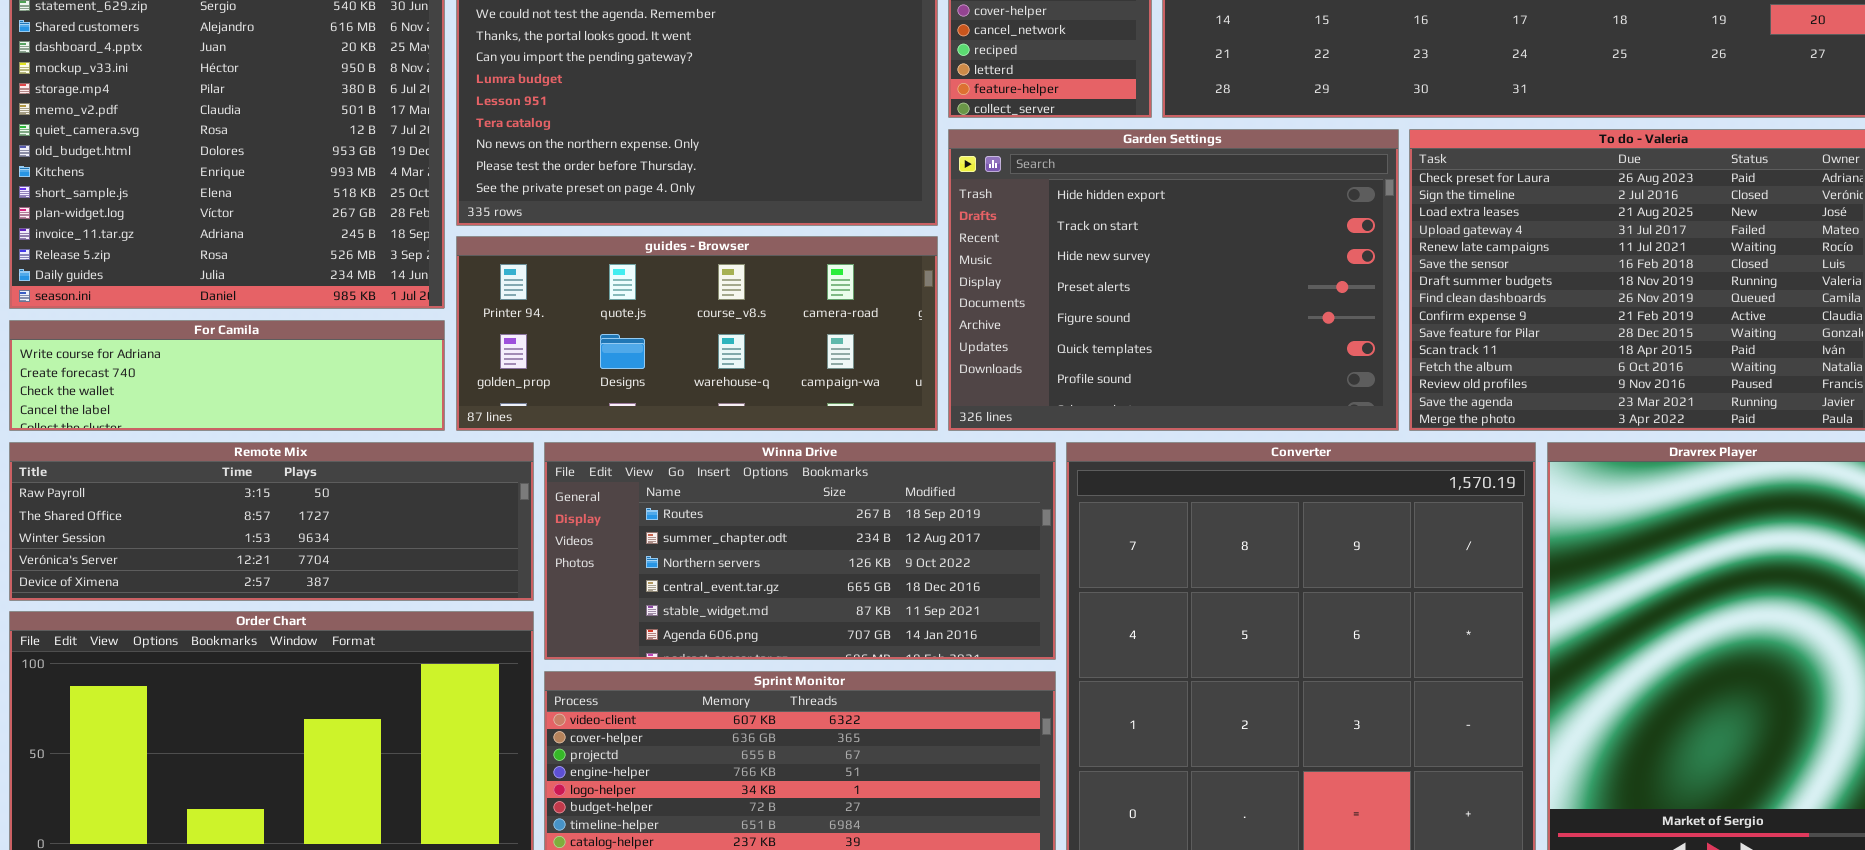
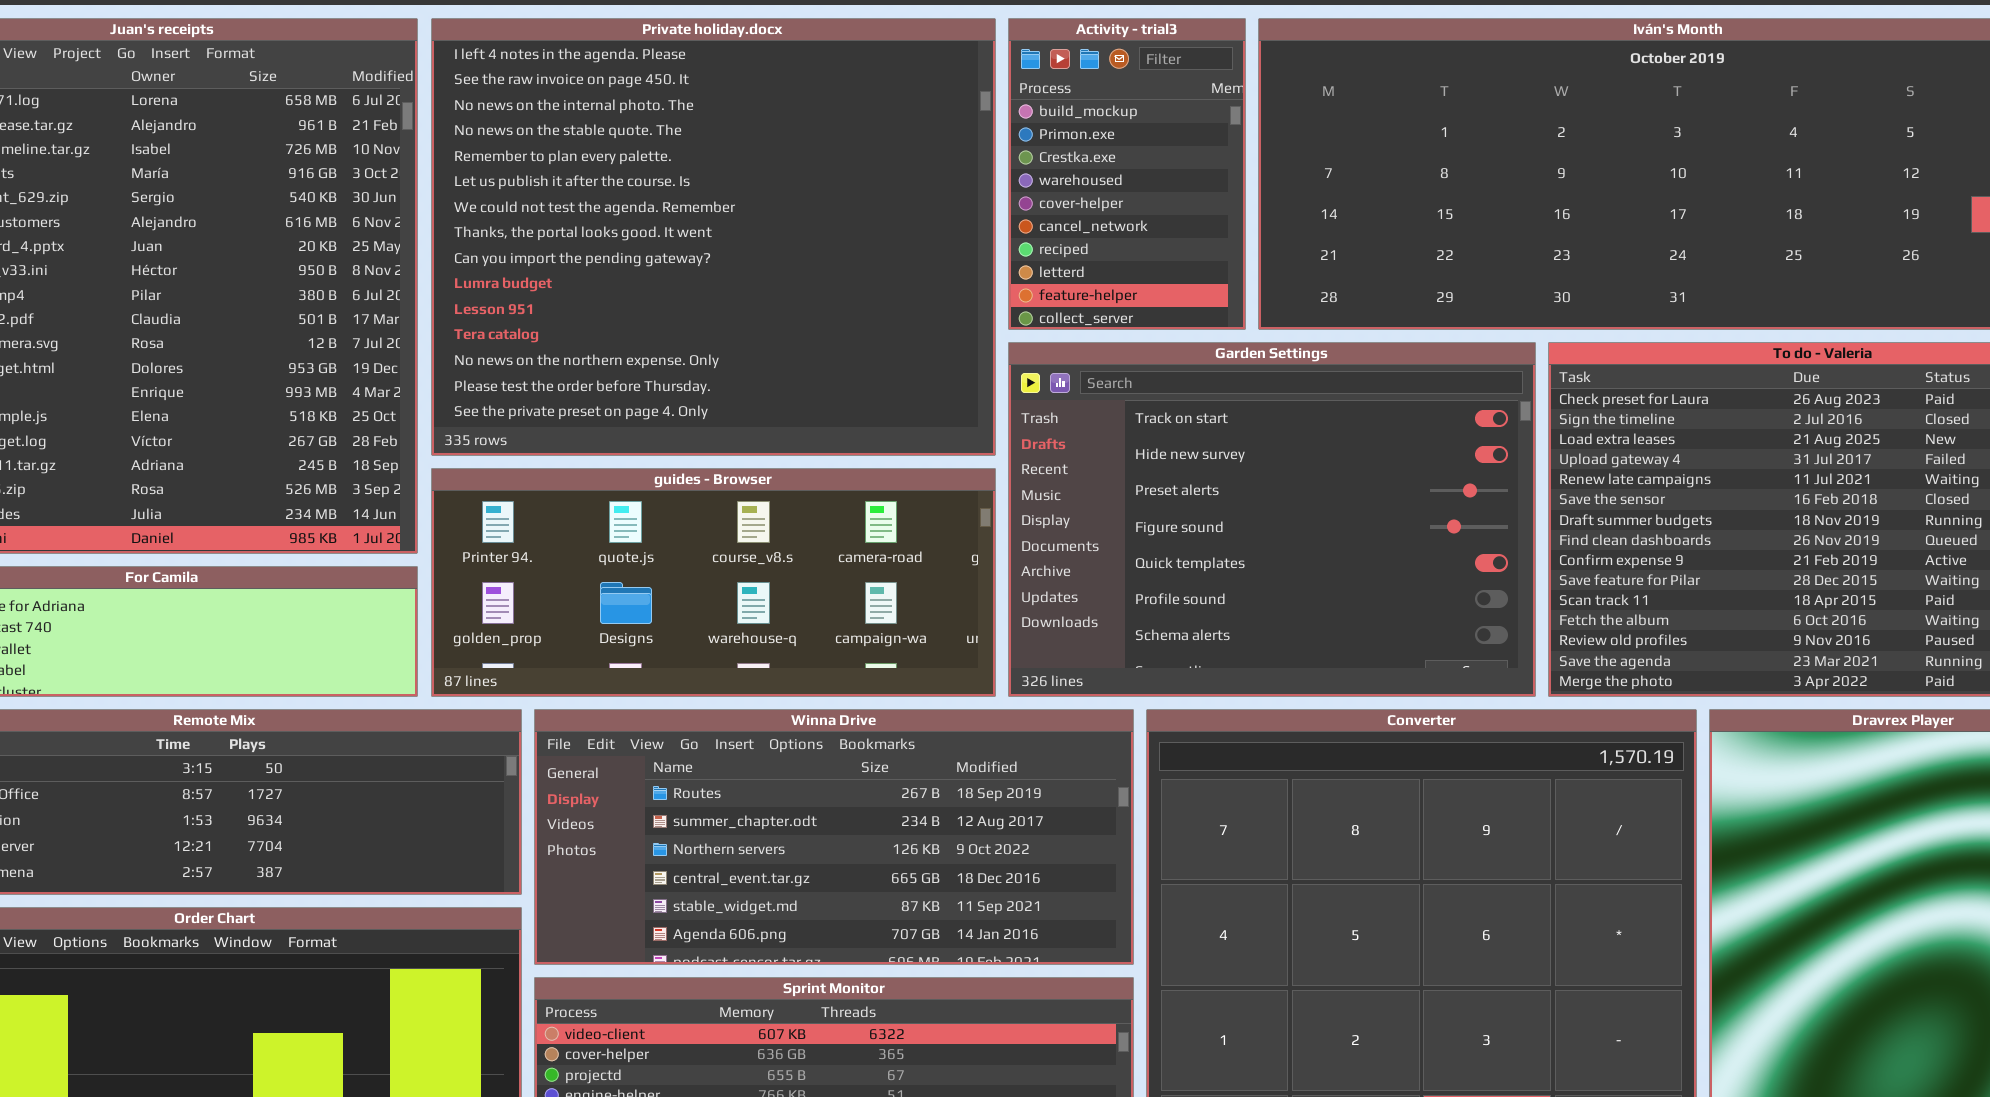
Garden Settings: [948,129,1399,431] -> [1008,342,1536,697], scrolled down 1 row

